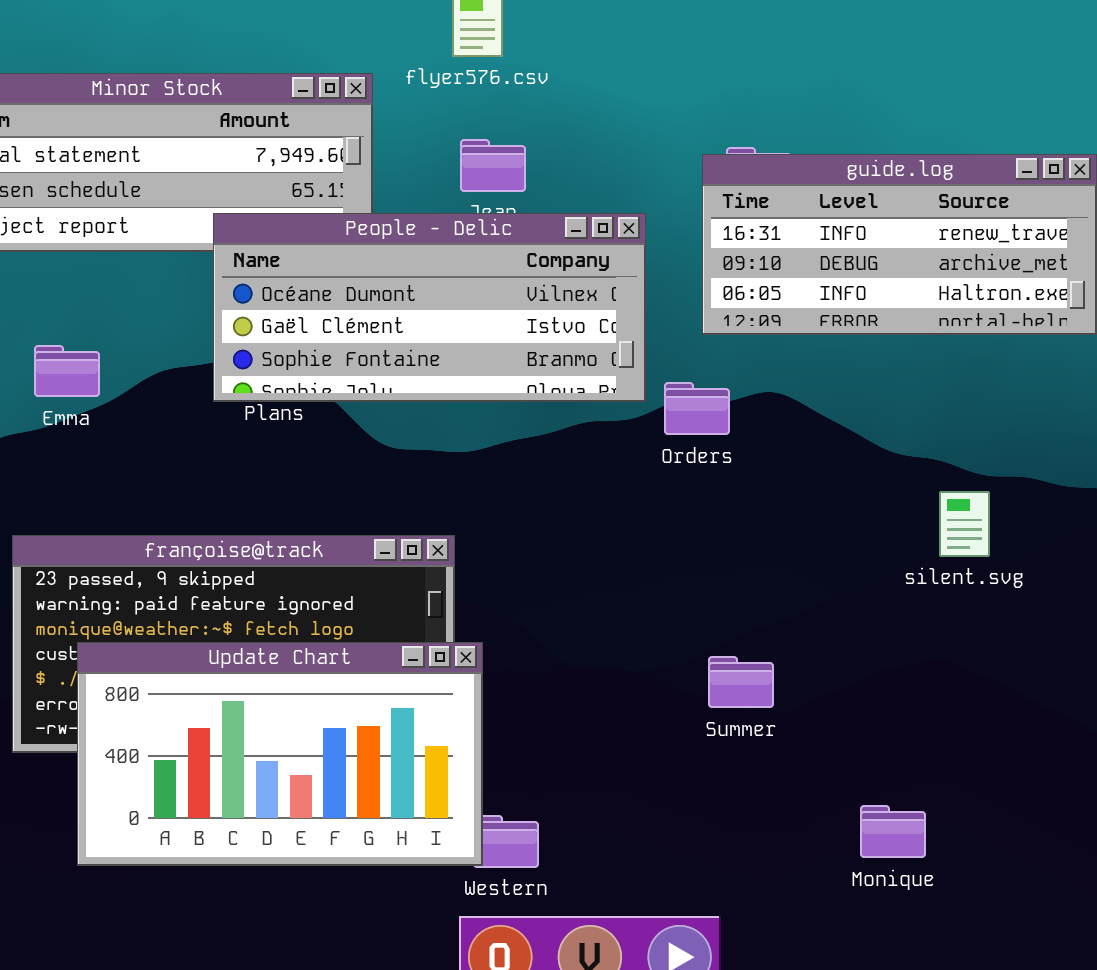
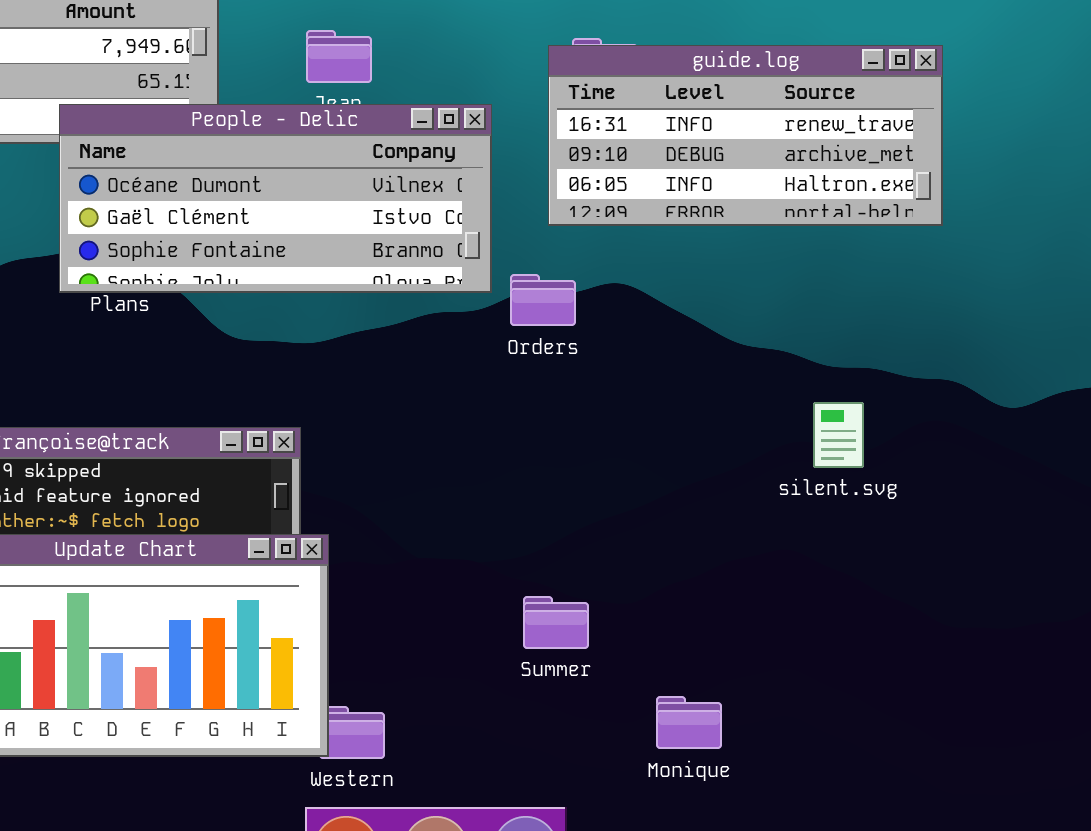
silent.svg: [939,491,990,557] -> [813,402,864,468], moved
Summer: [708,656,774,708] -> [523,596,589,649], moved
Monique: [860,805,926,858] -> [656,696,722,749], moved

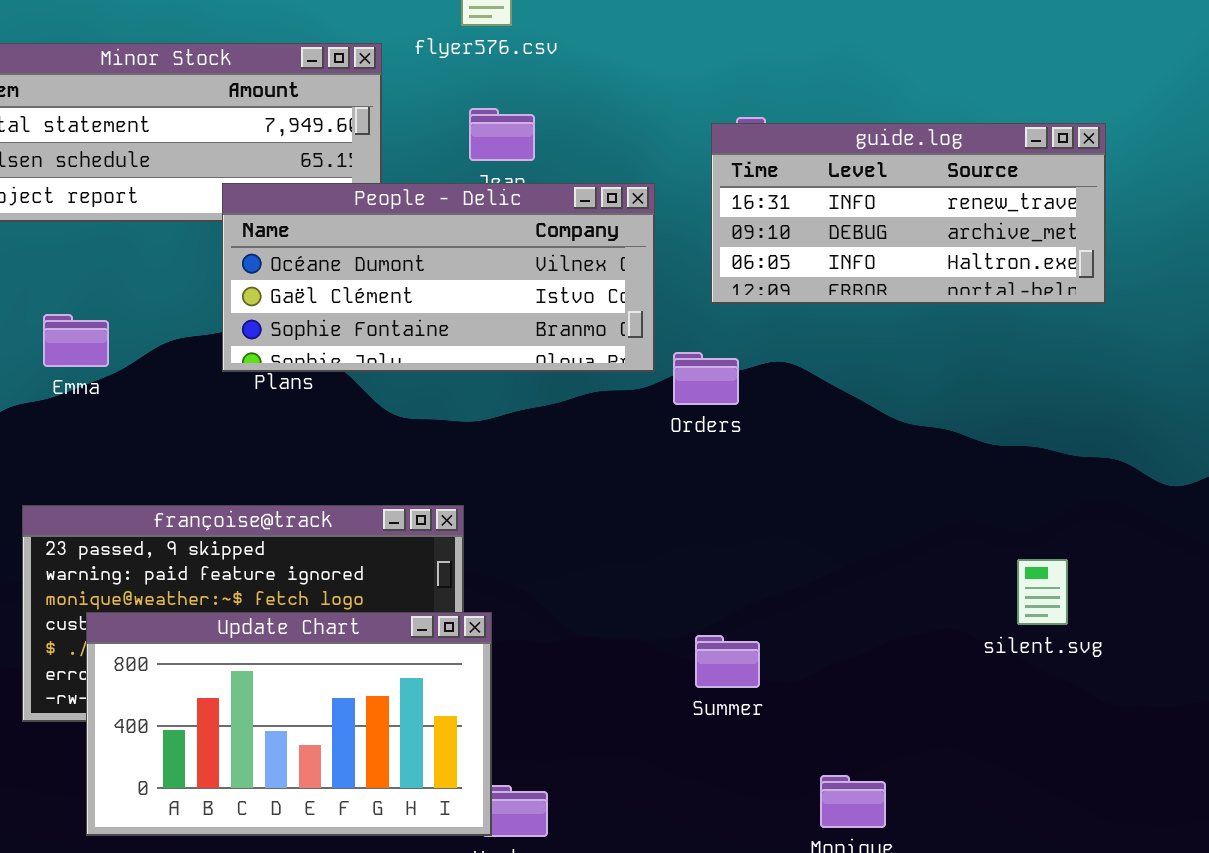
silent.svg: [813,402,864,468] -> [1017,559,1068,625], moved
Summer: [523,596,589,649] -> [695,635,760,688], moved

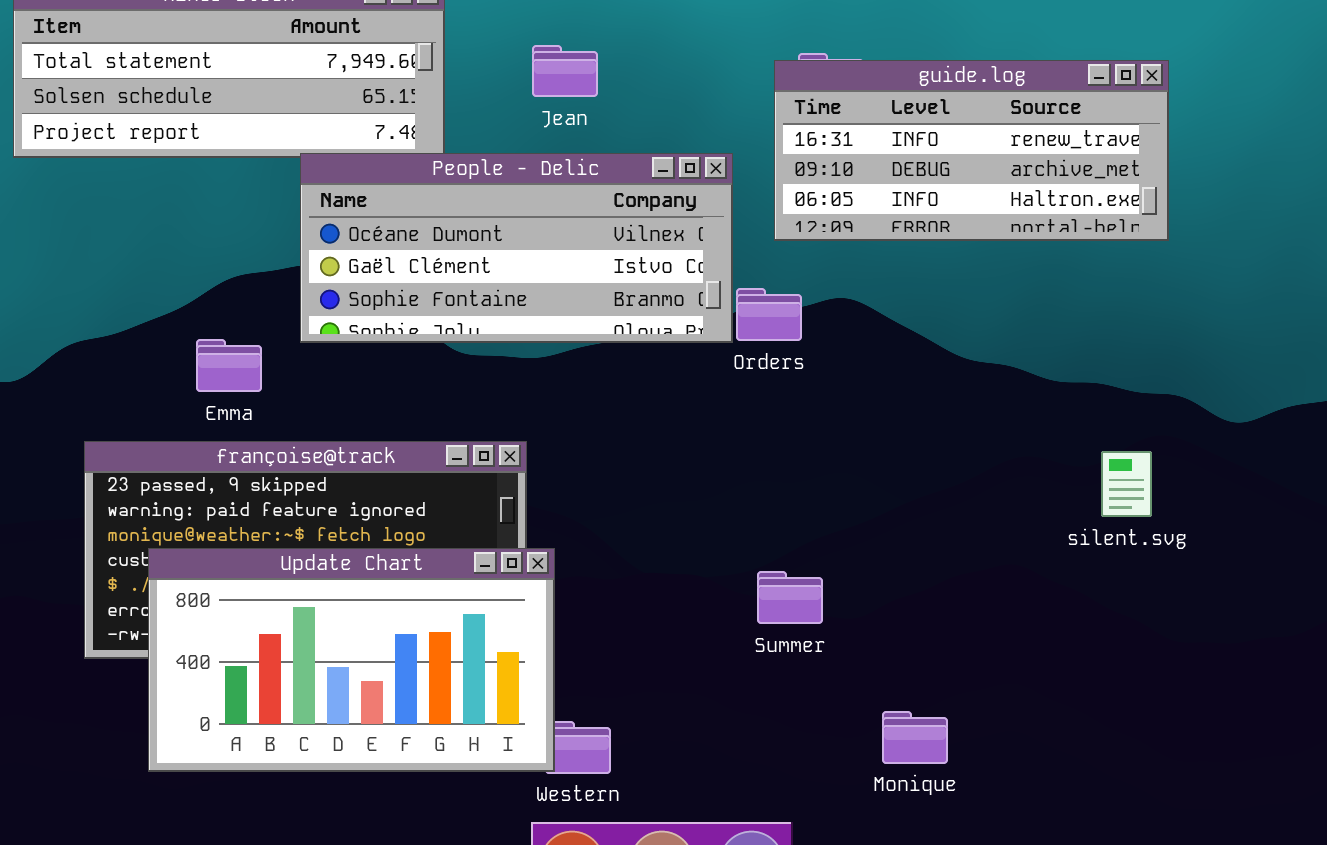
People - Delic: [222,183,655,372] -> [300,153,733,343], moved
Emma: [43,314,109,367] -> [196,339,262,392], moved
silent.svg: [1017,559,1068,625] -> [1101,451,1152,517], moved

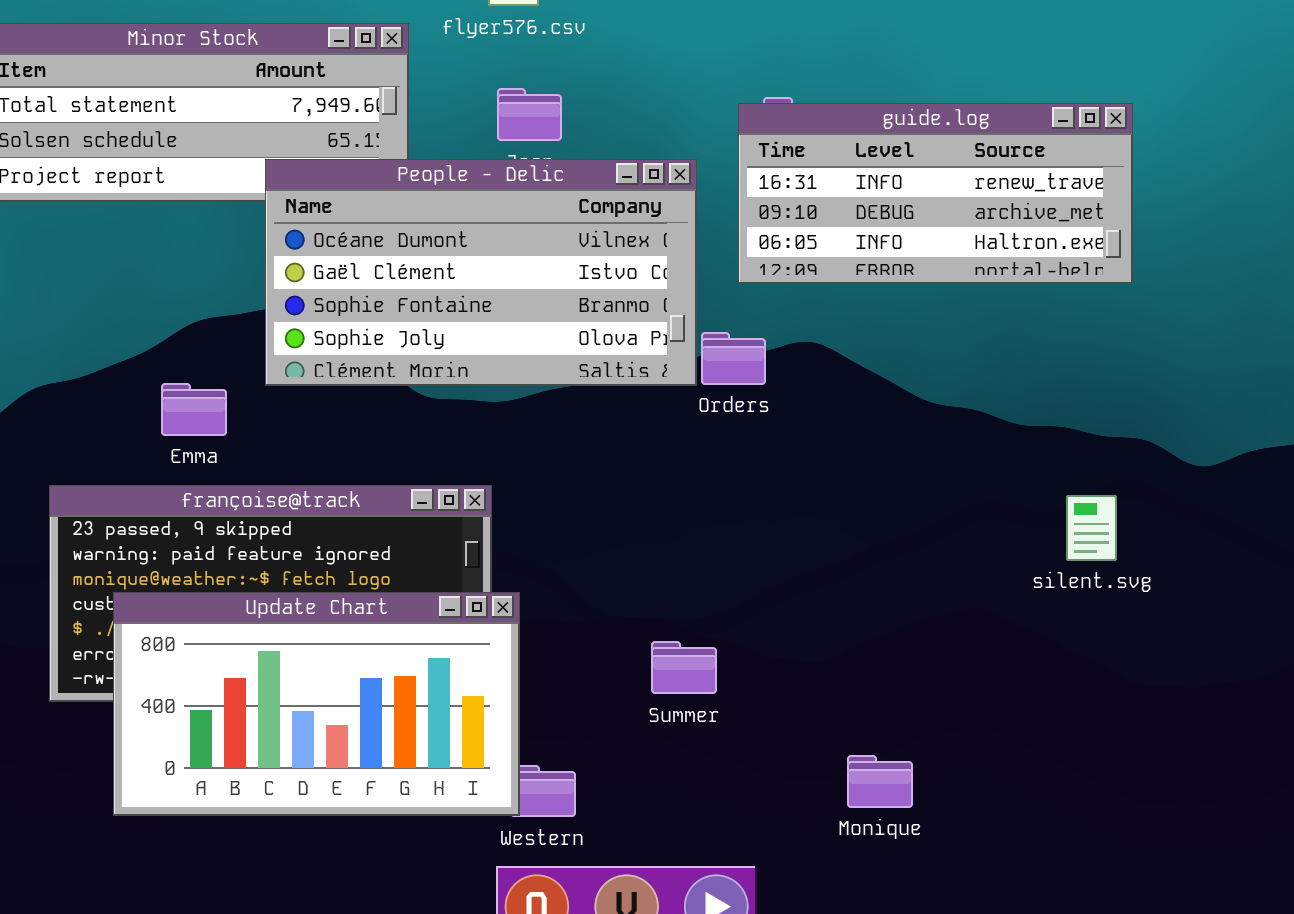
People - Delic: [300,153,733,343] -> [265,159,697,386], resized
Summer: [757,571,823,624] -> [651,641,717,694], moved

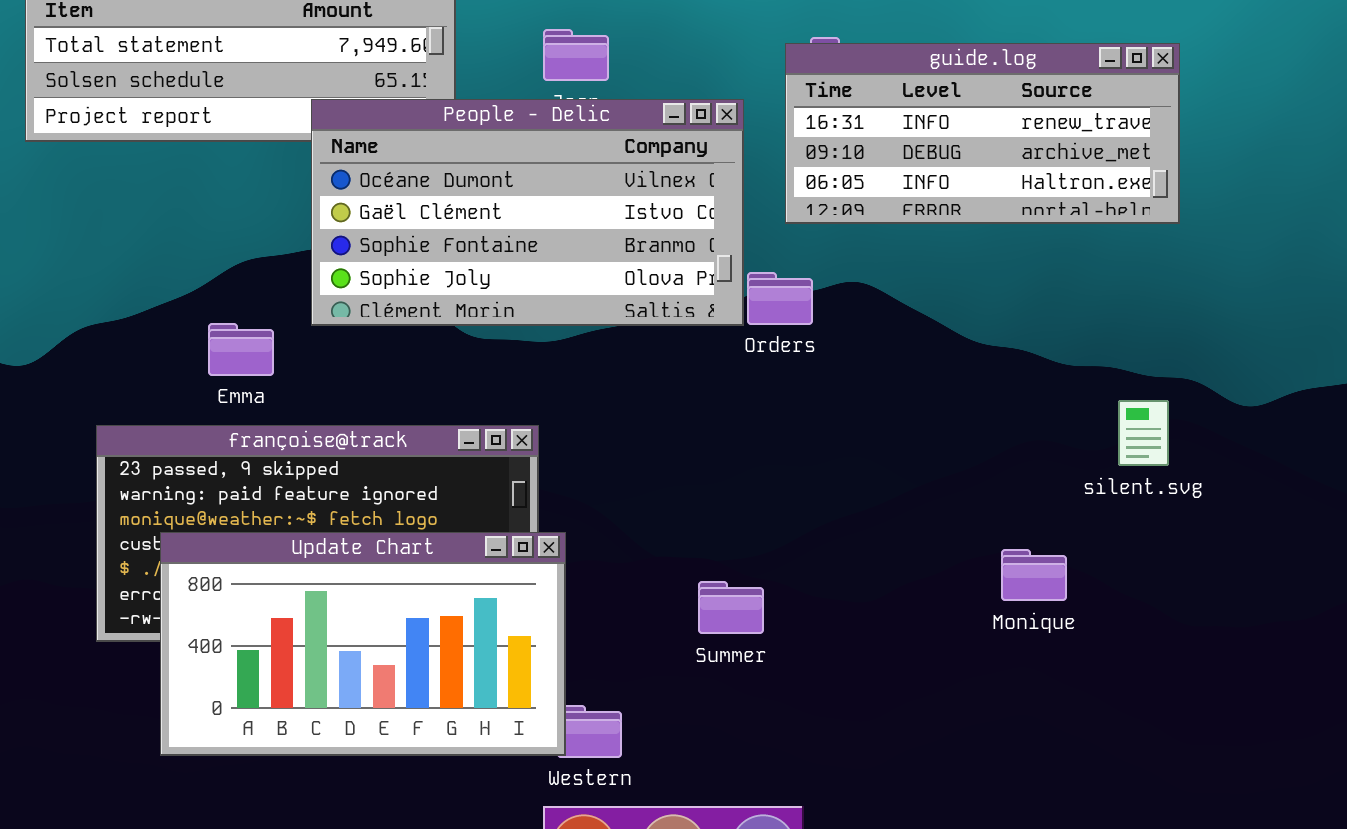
silent.svg: [1066,495,1117,561] -> [1118,400,1169,466], moved
Monique: [847,755,913,808] -> [1001,549,1067,601], moved

